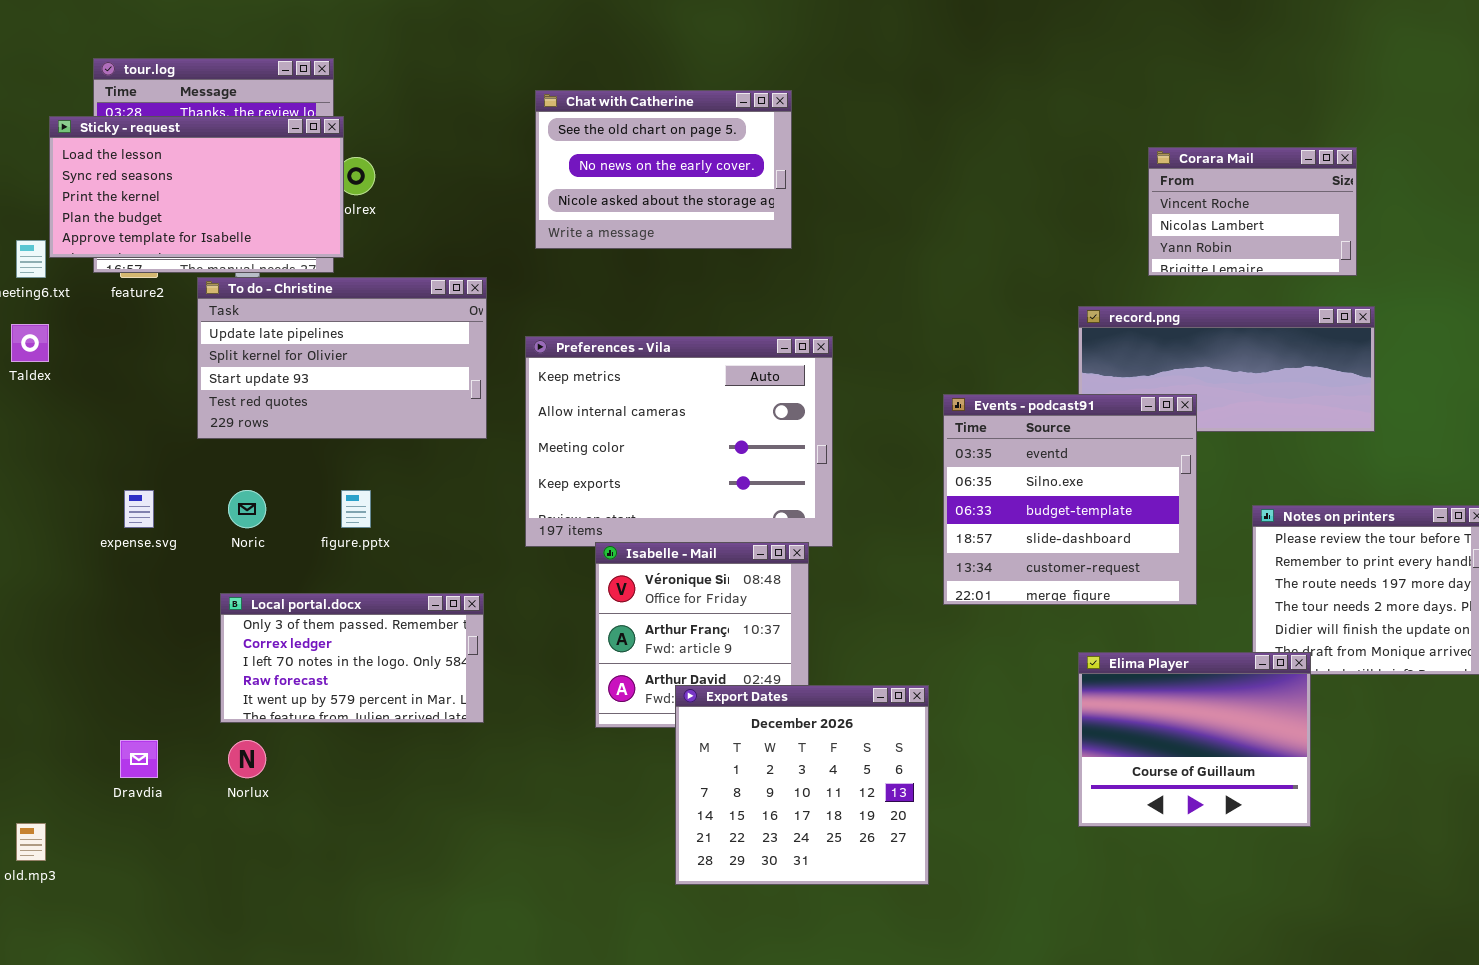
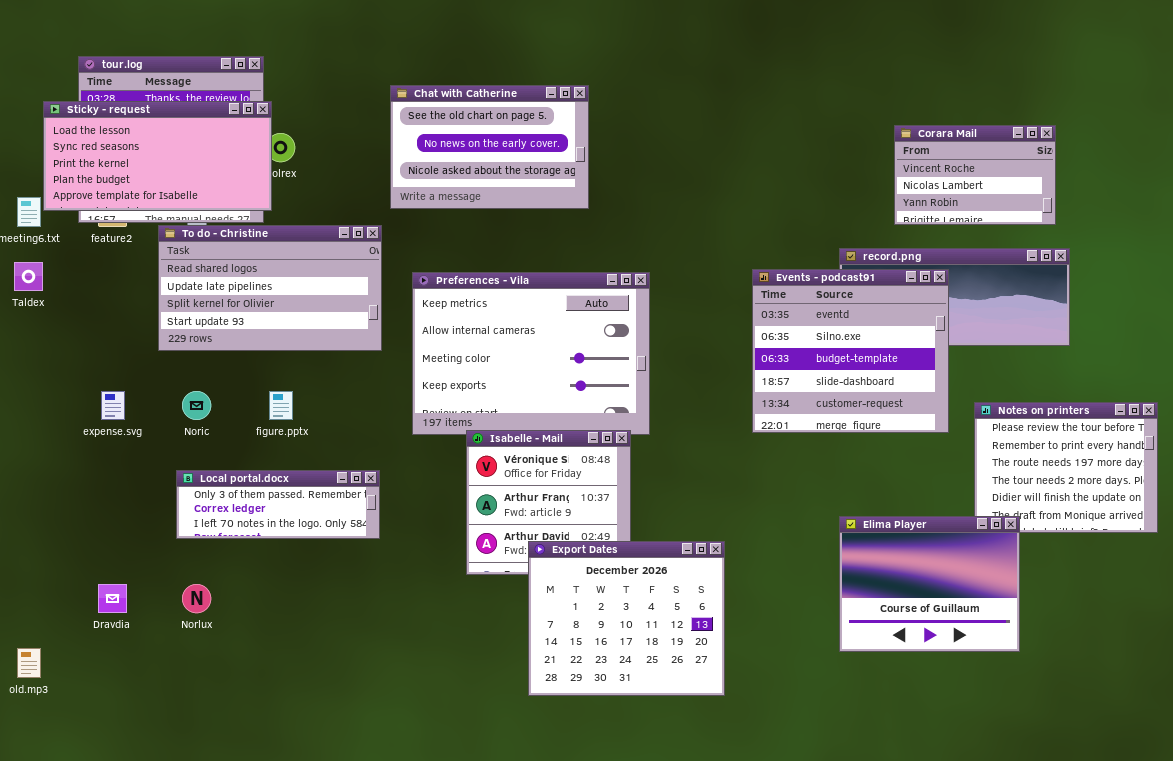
Chat with Catherine: [535,90,792,249] -> [390,85,589,209], moved
To do - Christine: [197,277,487,439] -> [158,225,382,351], scrolled up 1 row
Events - podcast91: [943,394,1197,605] -> [752,269,949,433], moved
Local portal.docx: [220,593,484,723] -> [176,470,380,539], resized

